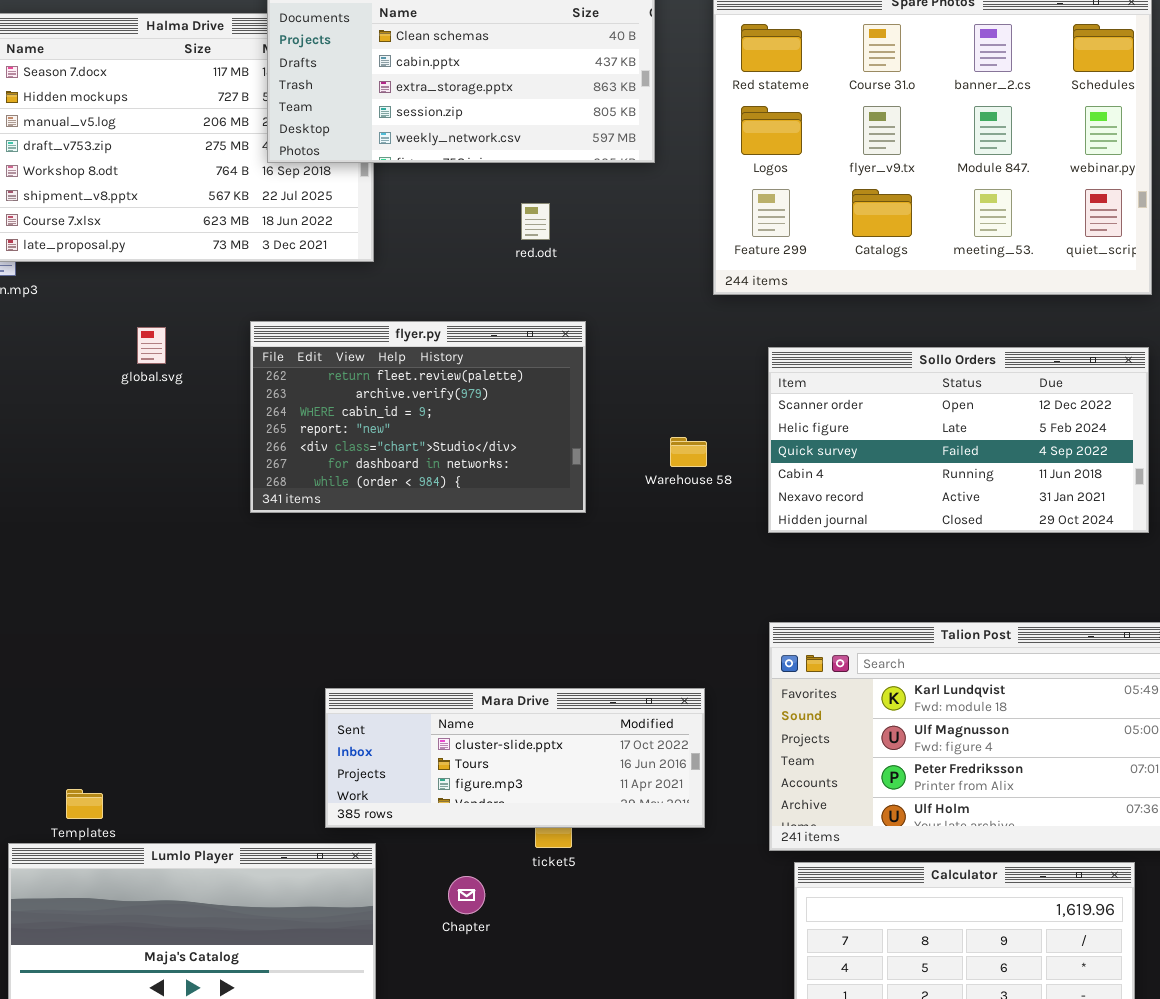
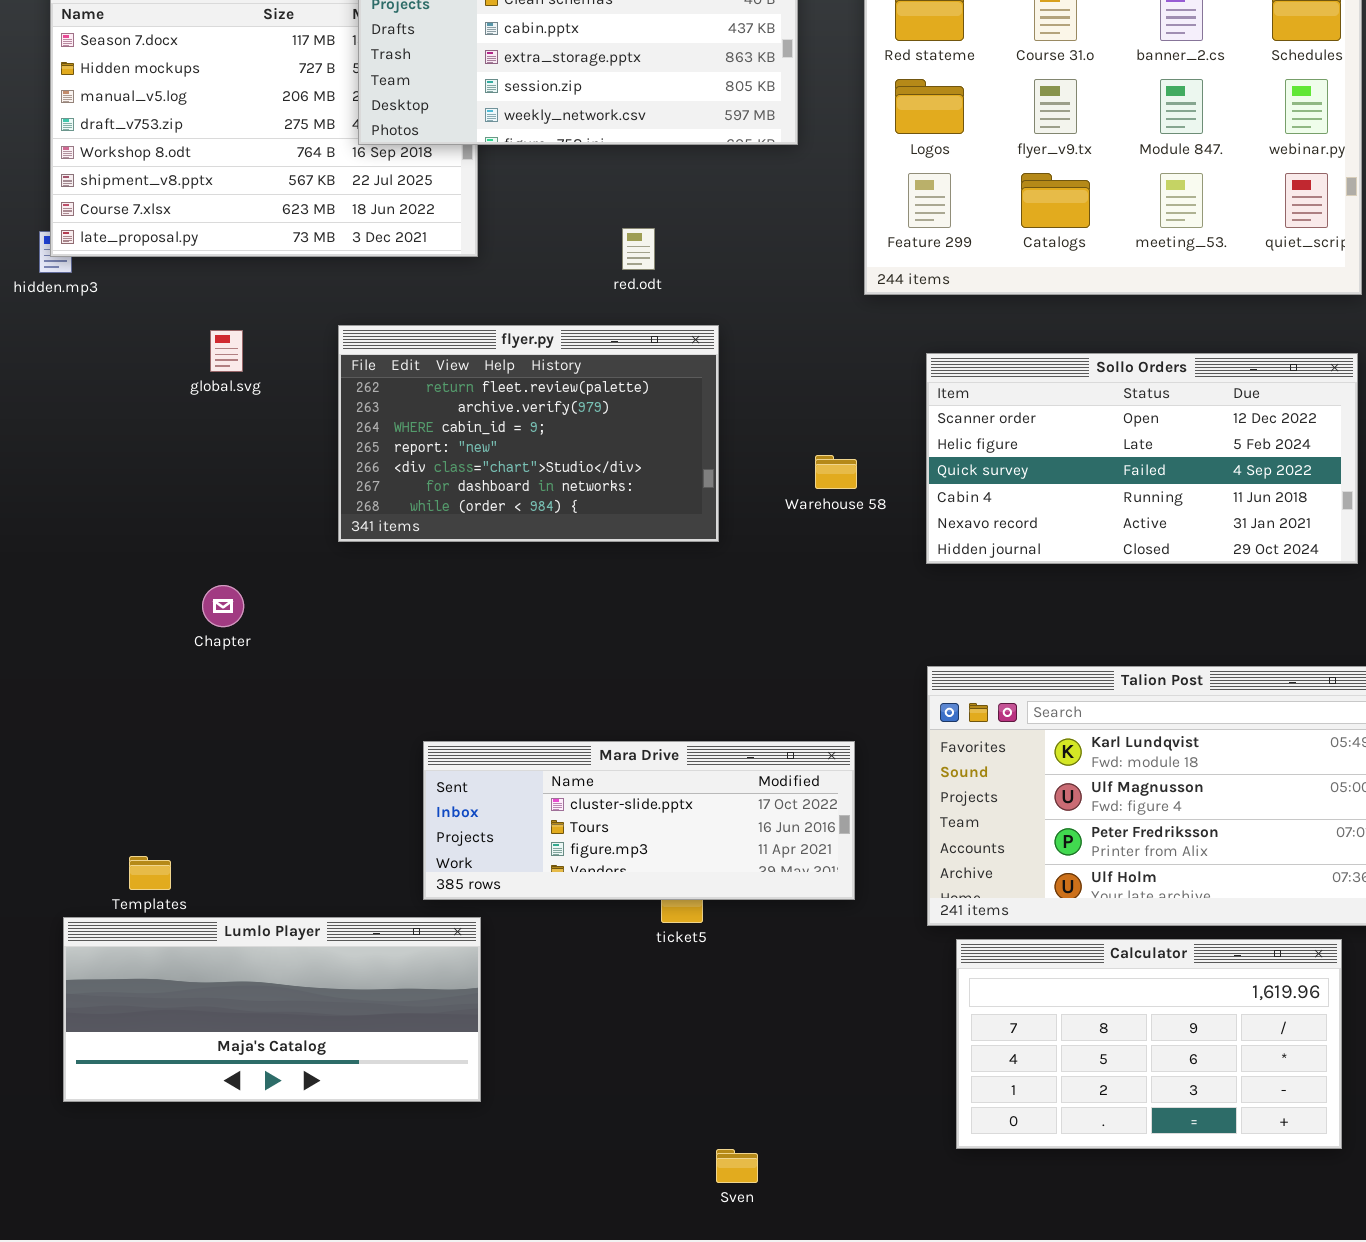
red.odt: [521,203,550,240] -> [622,228,655,270], moved
Chapter: [448,876,485,914] -> [202,585,244,627], moved

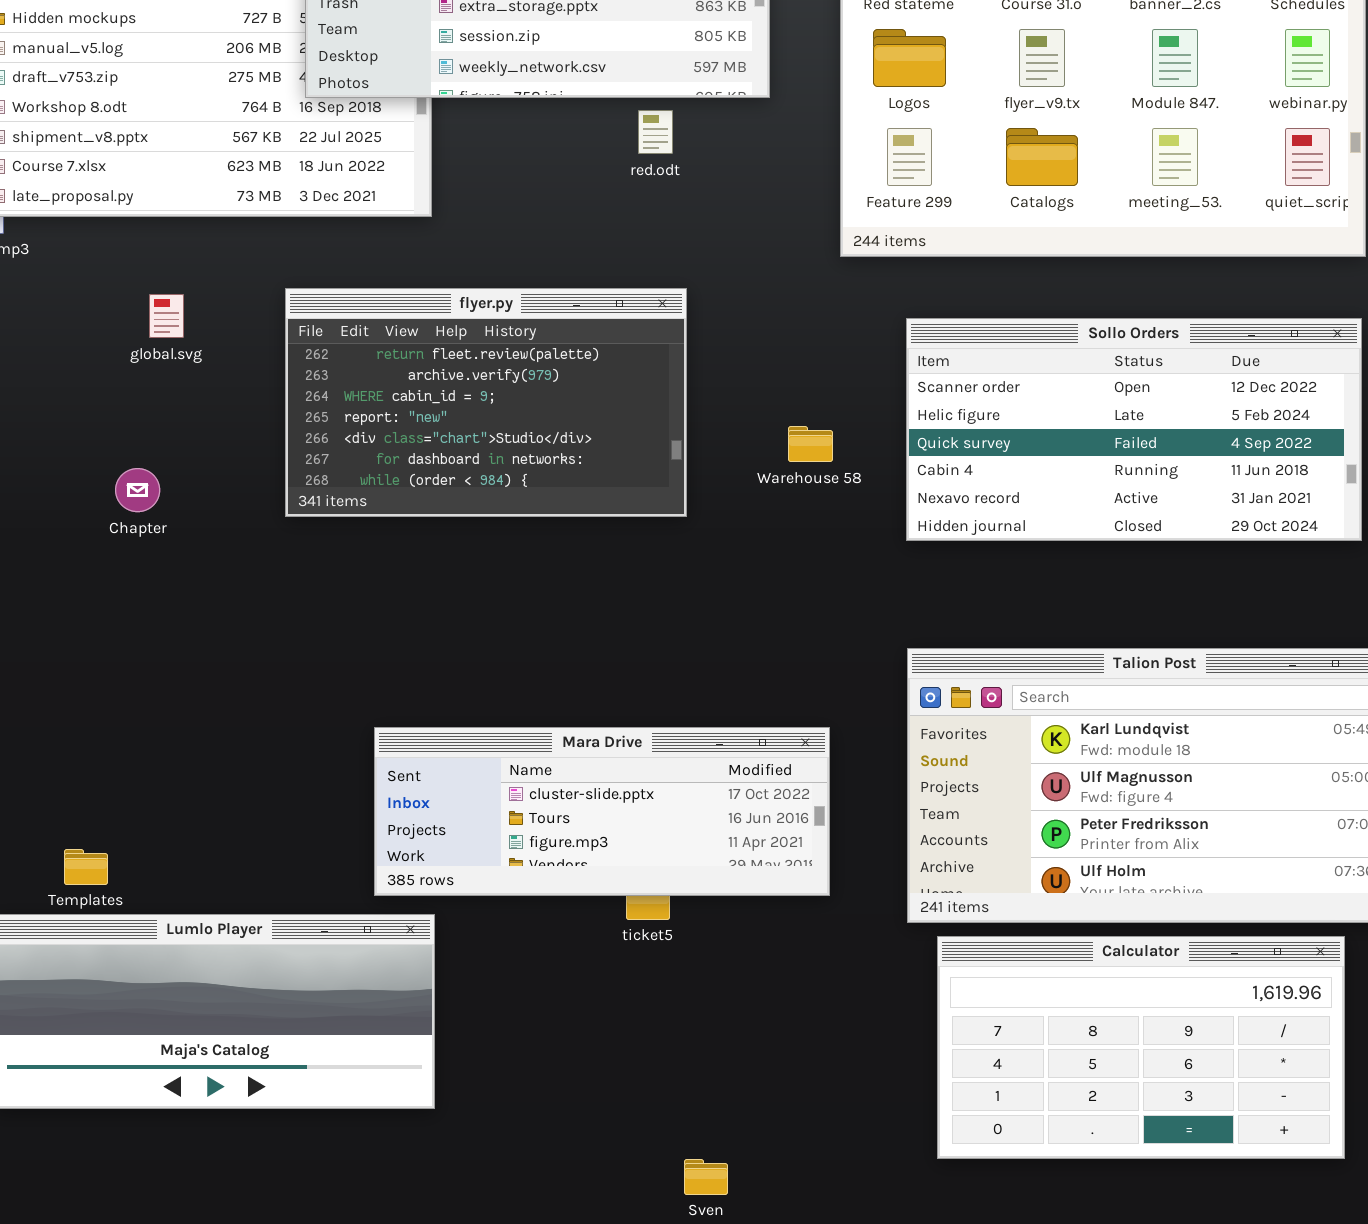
red.odt: [622,228,655,270] -> [638,110,673,154], moved
Chapter: [202,585,244,627] -> [115,468,160,512], moved

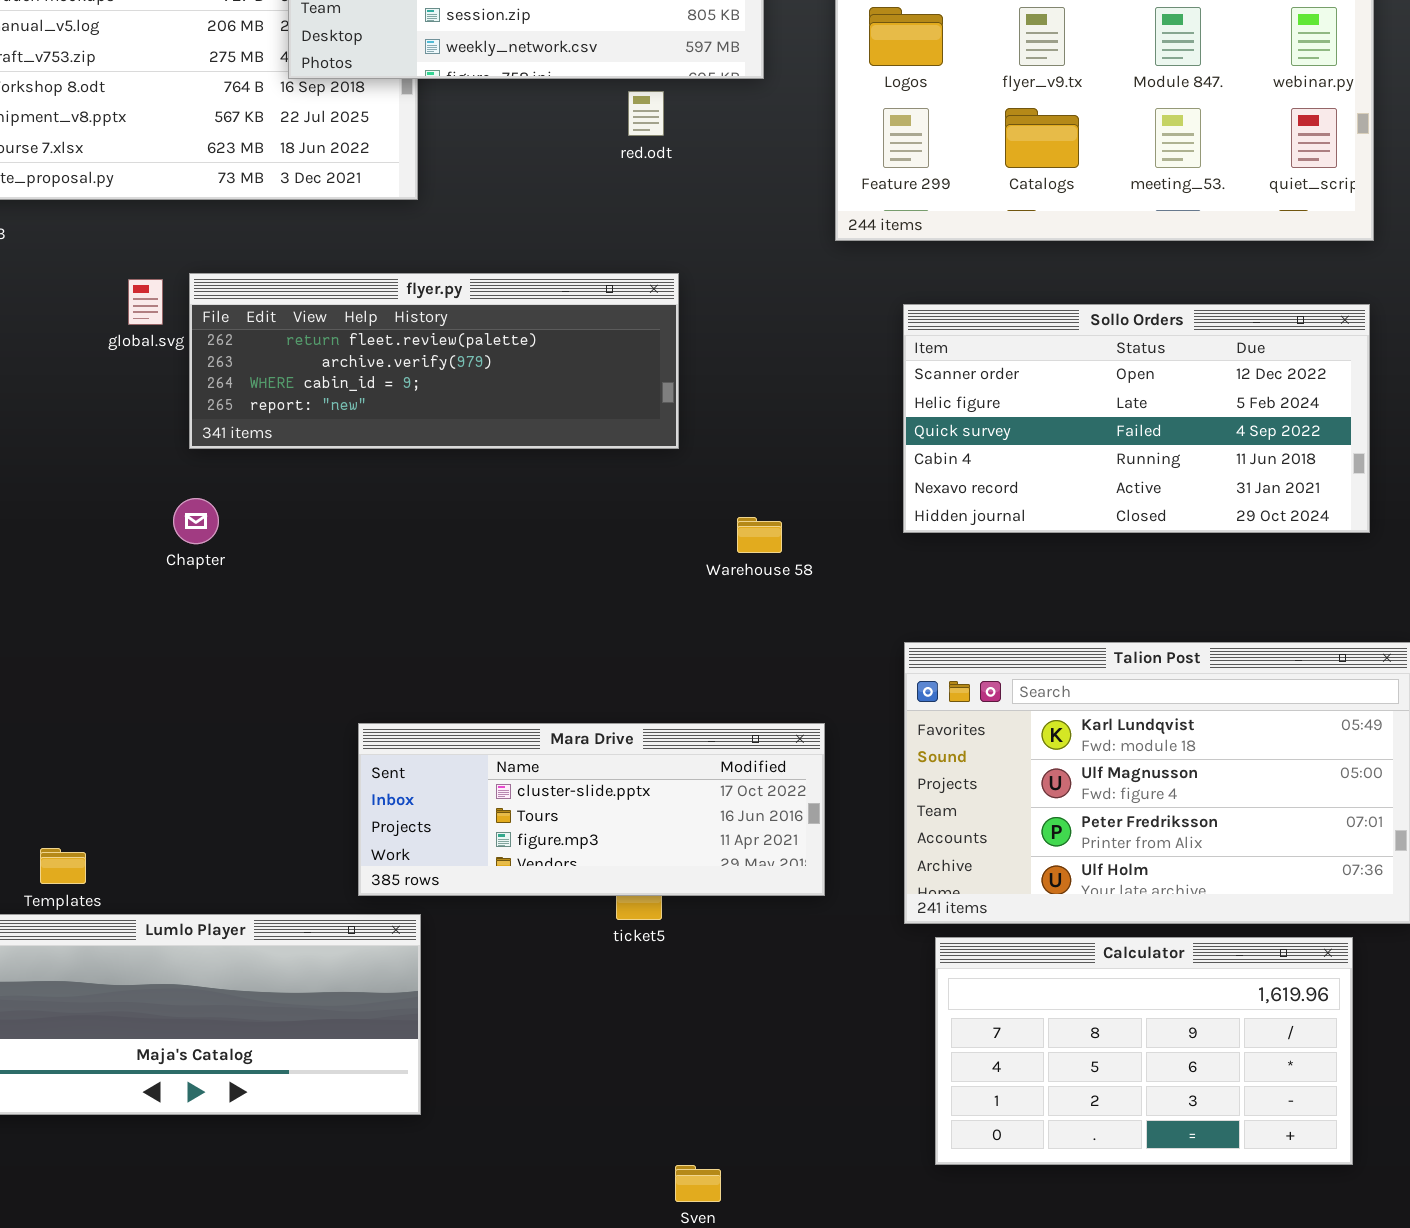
flyer.py: [285,288,687,517] -> [189,273,679,449], resized
Warehouse 58: [788,426,833,462] -> [737,517,782,553], moved
Chapter: [115,468,160,512] -> [173,498,219,544], moved

